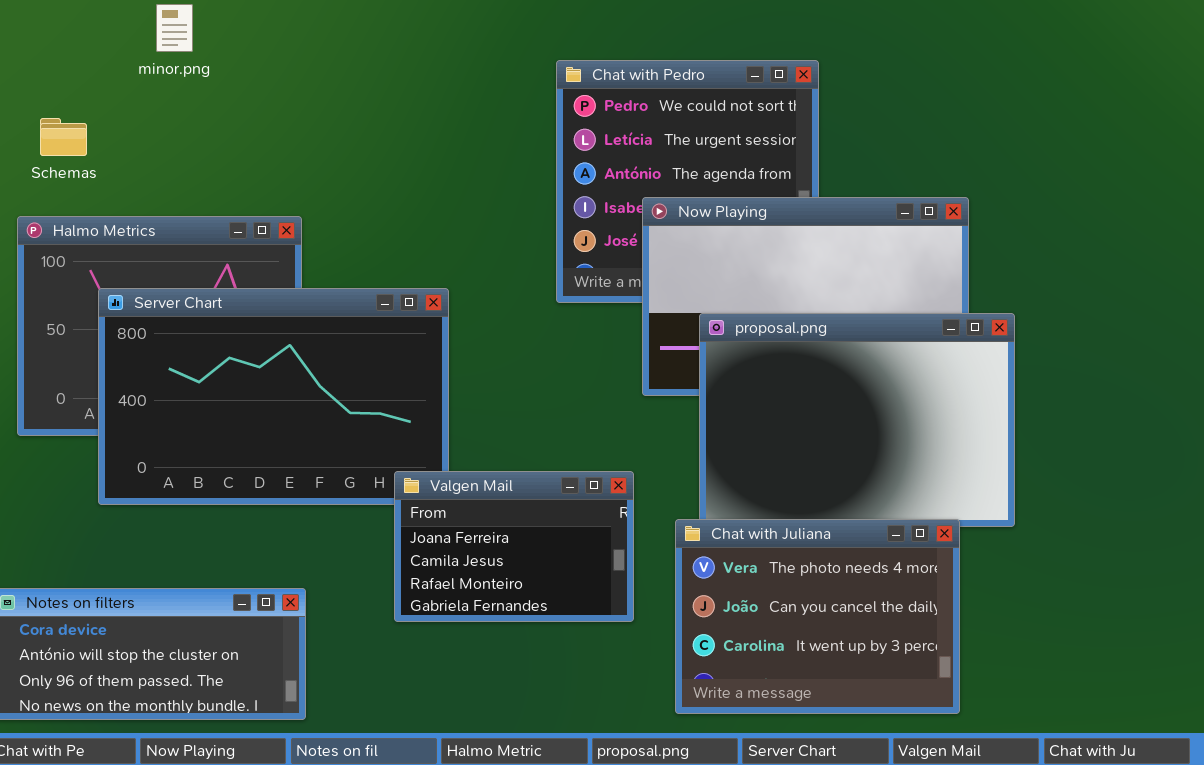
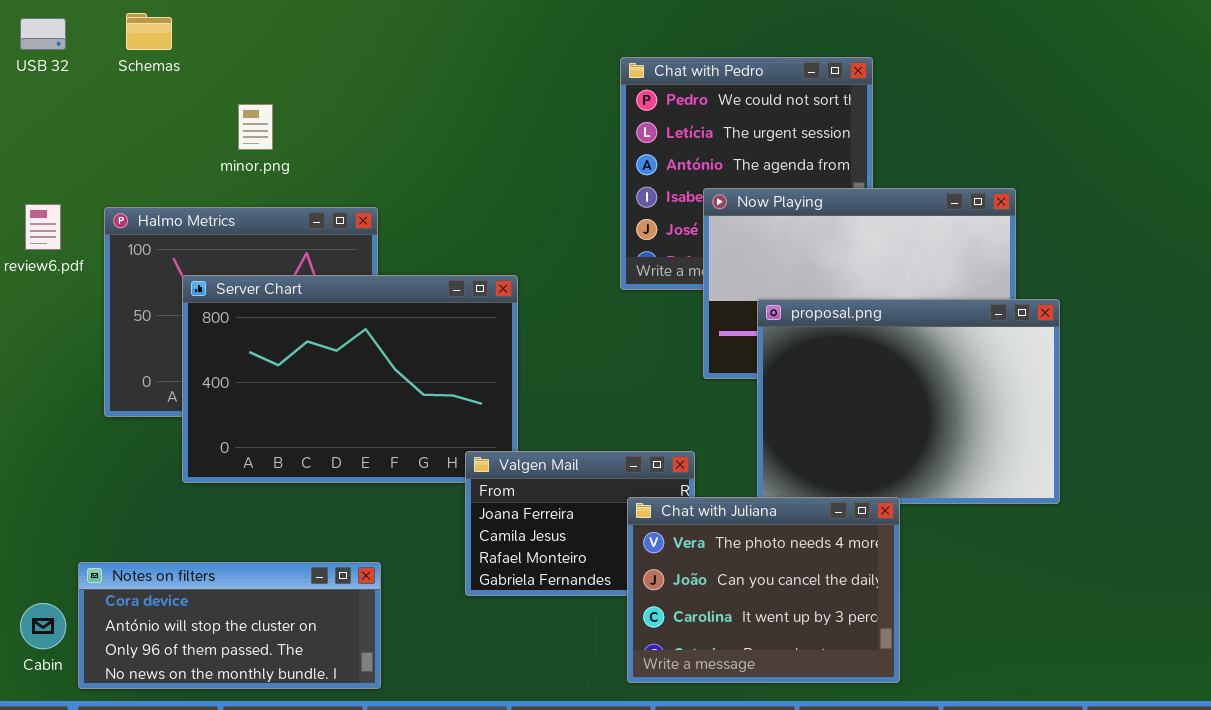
minor.png: [156,4,193,52] -> [238,104,273,150], moved
Schemas: [40,118,87,156] -> [126,13,172,50], moved
Chat with Juliana: [675,519,960,714] -> [627,497,900,683], moved

